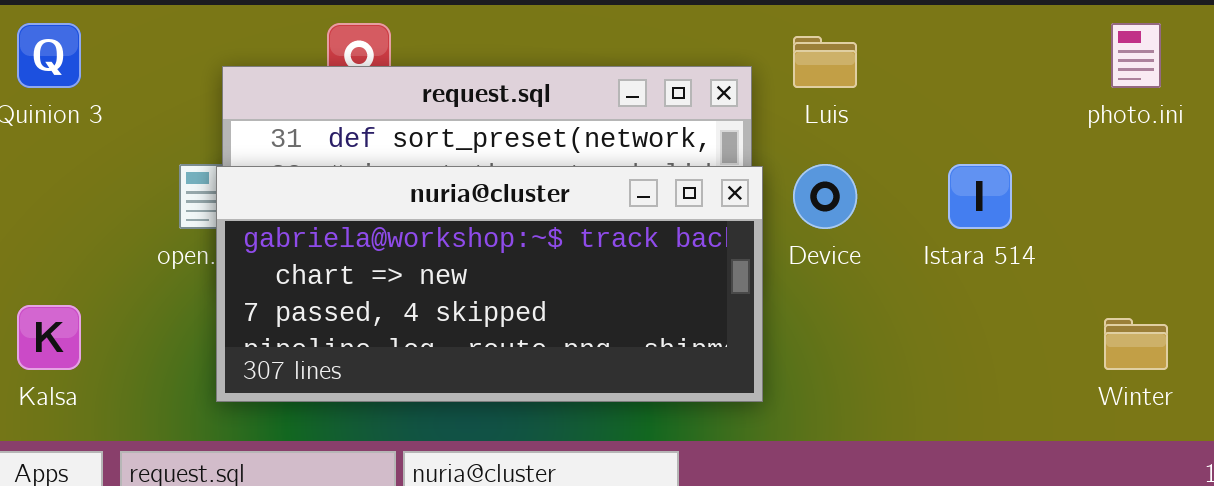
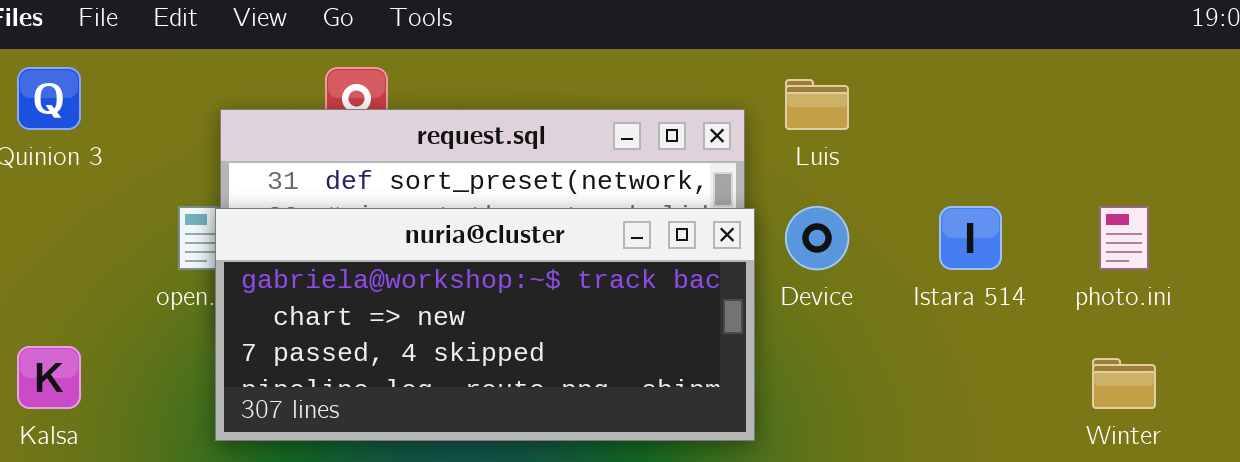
photo.ini: [1111,23,1161,88] -> [1099,206,1149,270], moved

